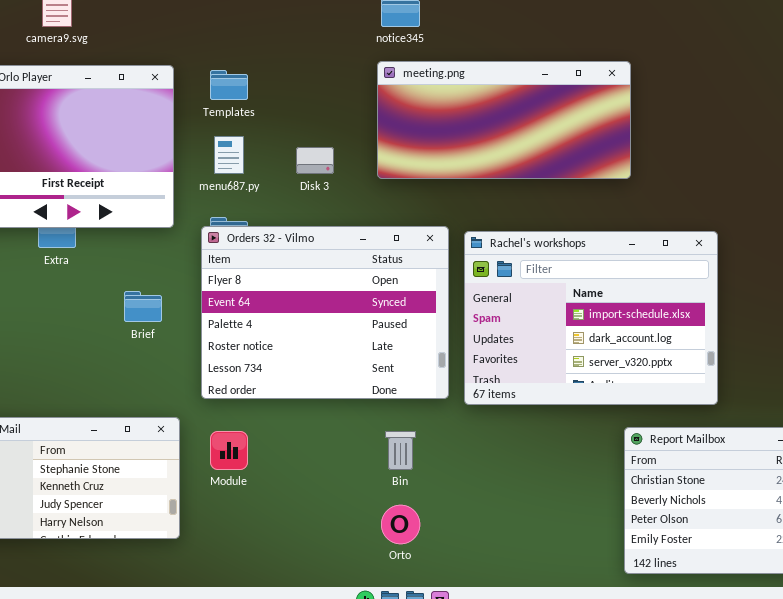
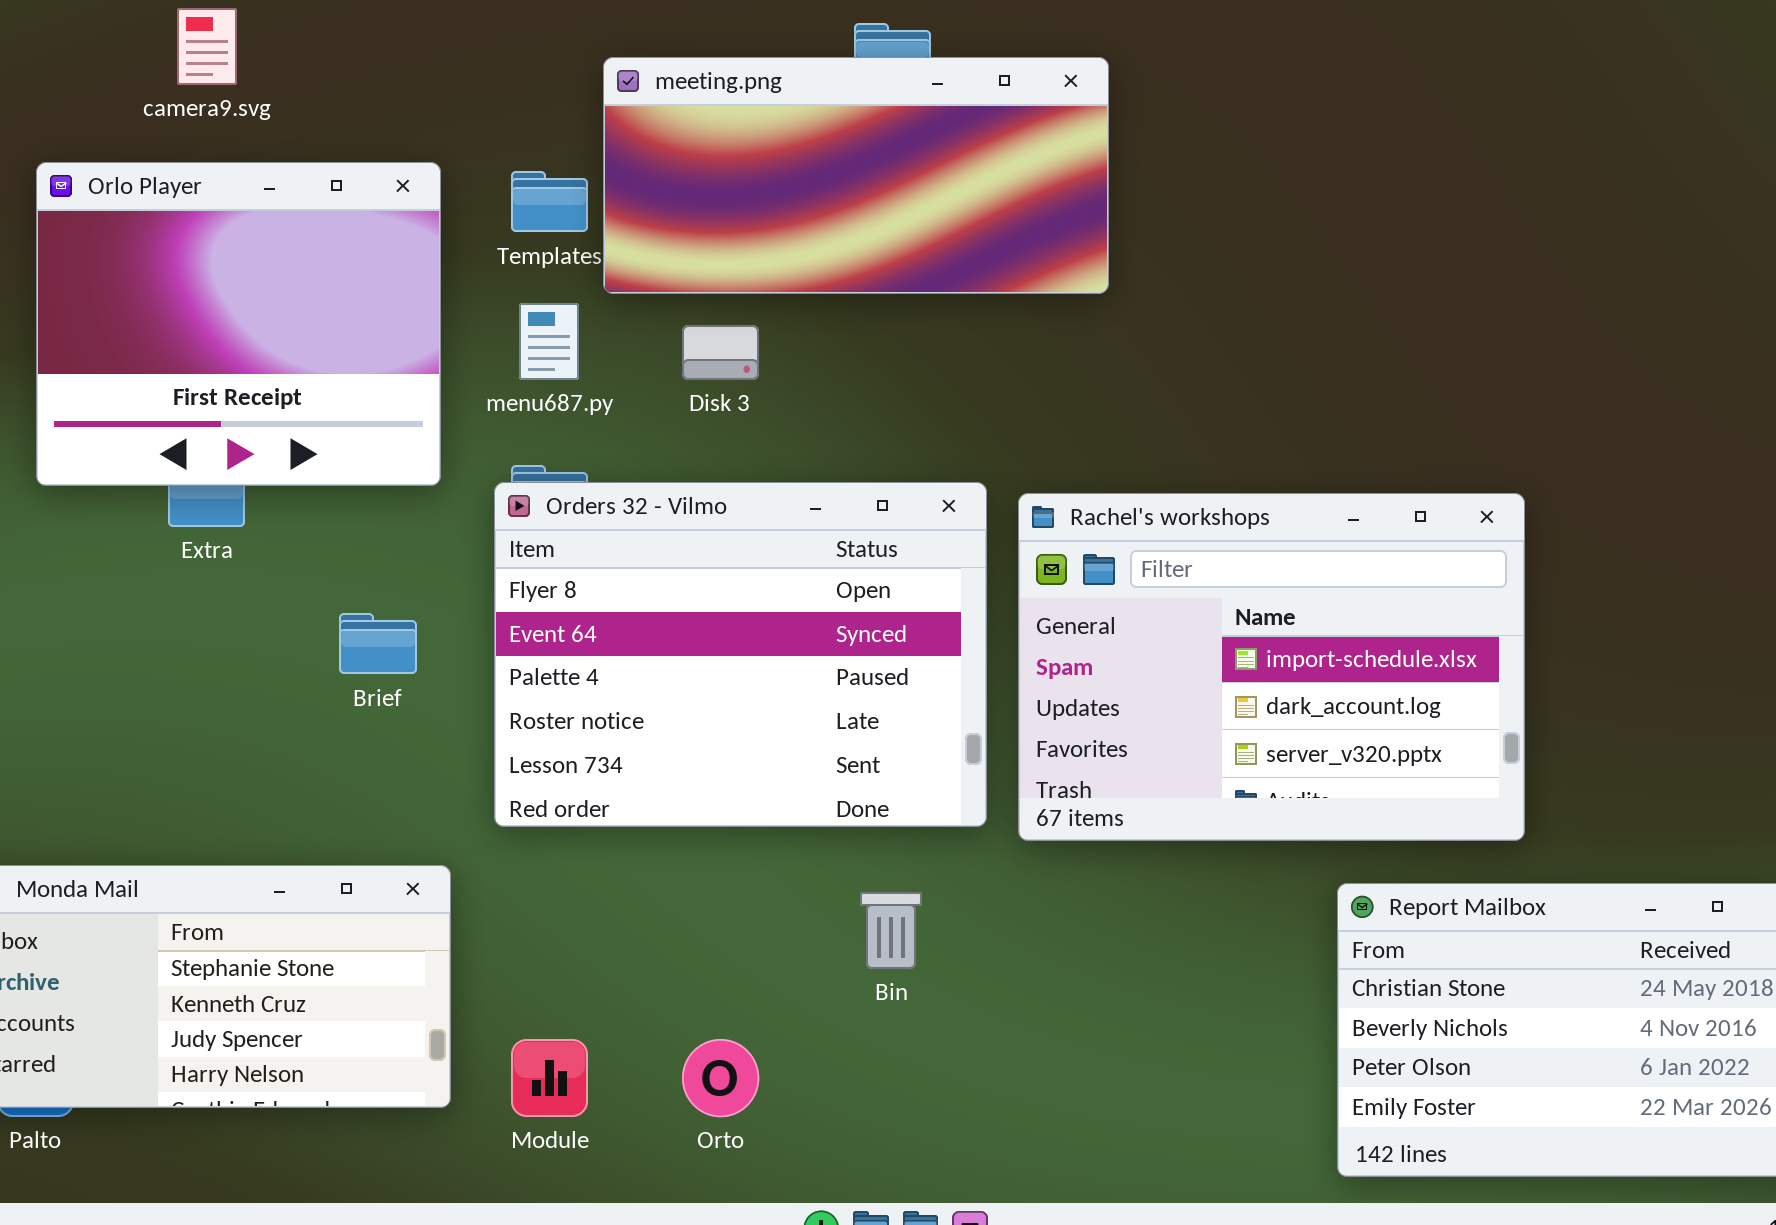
meeting.png: [377,61,631,179] -> [603,57,1109,294], moved
Module: [210,431,248,470] -> [511,1039,588,1117], moved
Orto: [381,505,420,544] -> [682,1039,759,1117], moved

